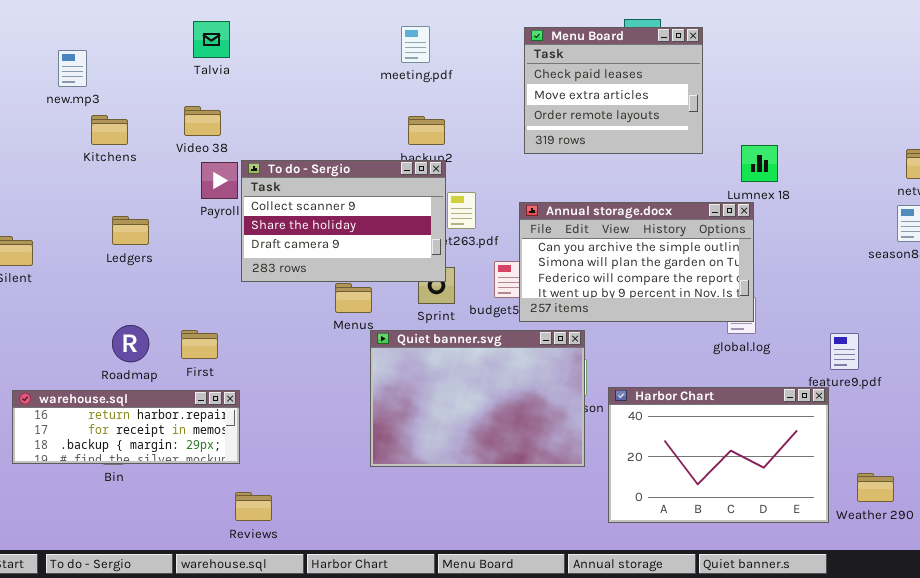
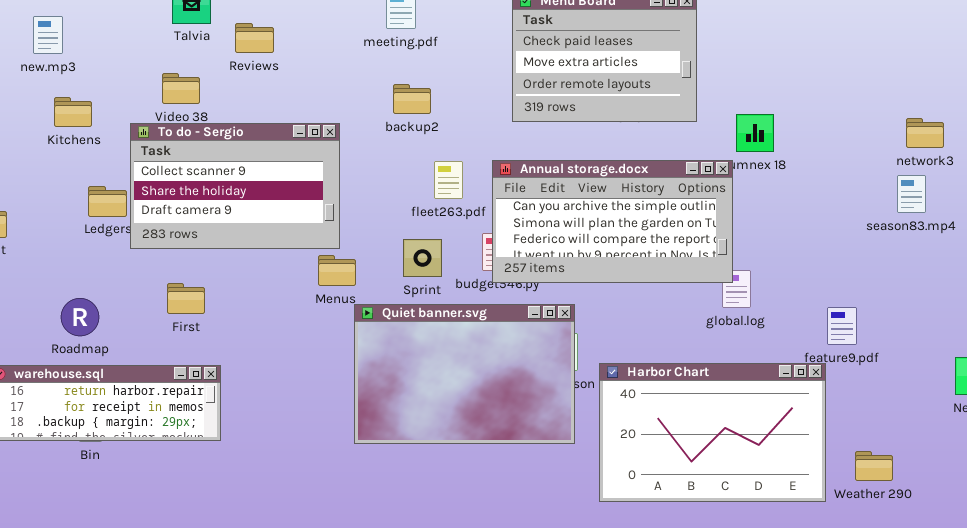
Kitchens: [91,115,128,145] -> [54,97,92,127], moved
To do - Sergio: [241,160,446,282] -> [130,123,340,249], moved
Annual storage.docx: [519,202,754,322] -> [492,160,733,283], moved
Roadmap: [112,325,149,362] -> [61,298,99,336], moved
First: [181,330,218,359] -> [167,283,205,314], moved
Reviews: [235,492,272,521] -> [235,23,274,53], moved

